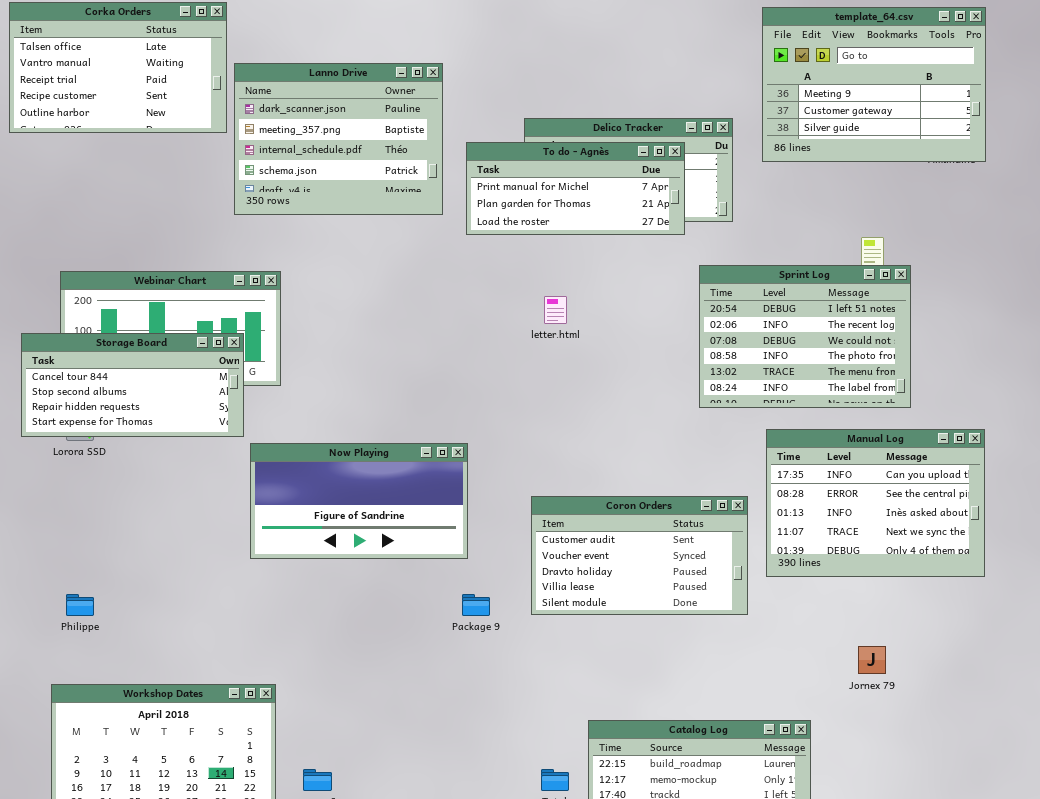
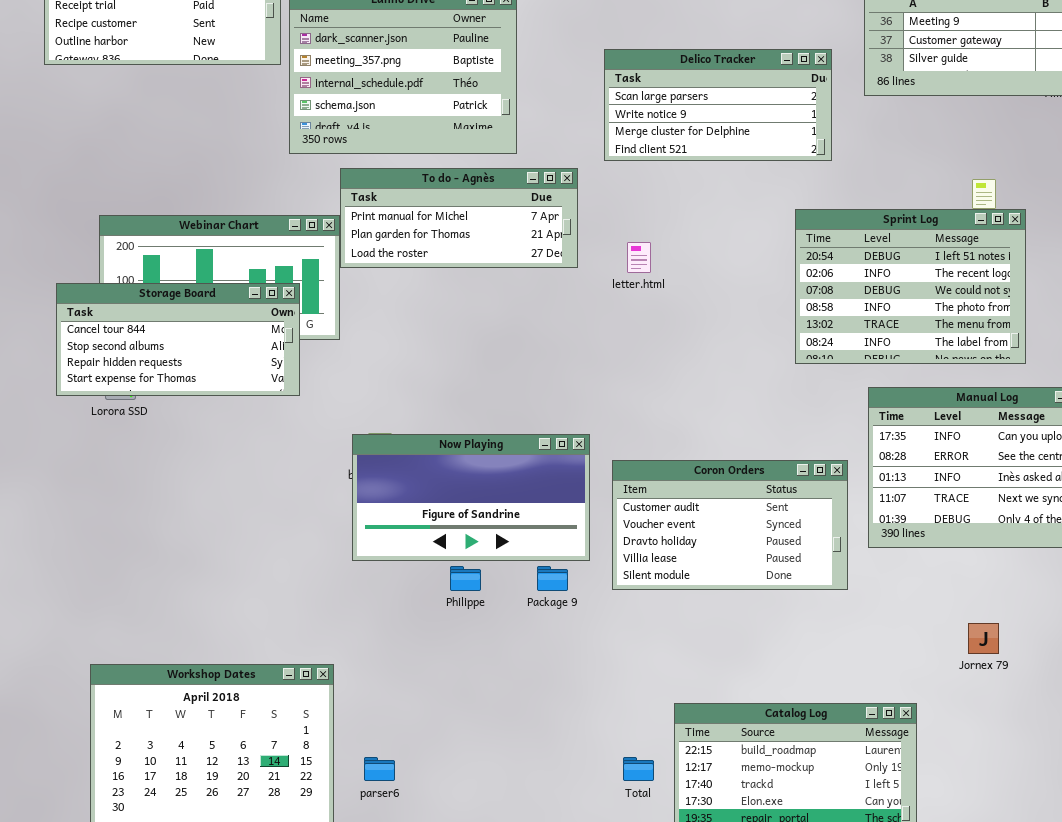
To do - Agnès: [466,142,685,235] -> [340,168,578,268], moved
Now Playing: [250,443,468,559] -> [352,434,590,561], moved
Philippe: [66,594,94,616] -> [450,566,481,591], moved

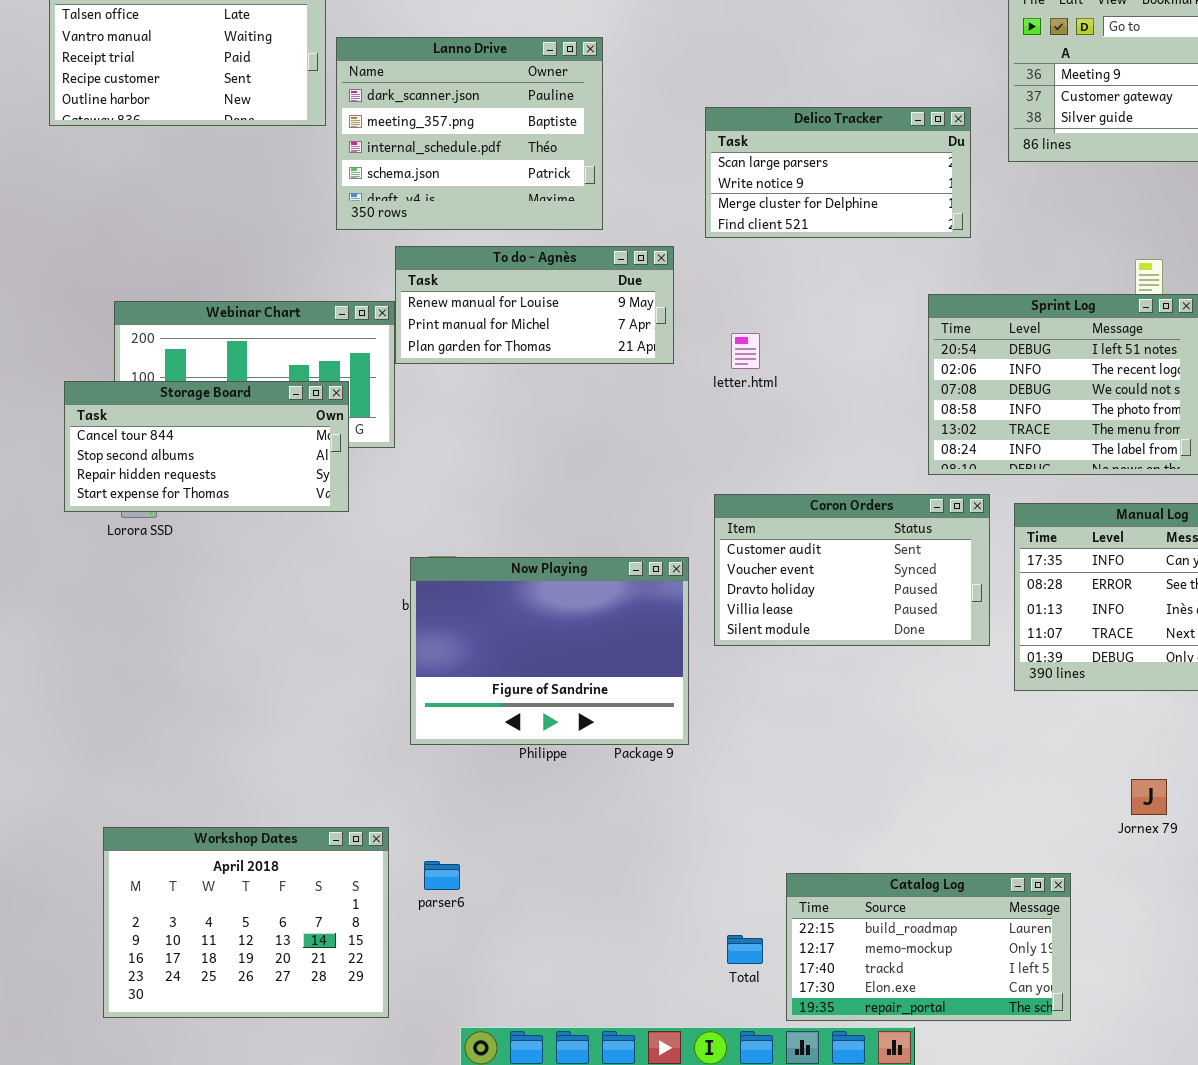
To do - Agnès: [340,168,578,268] -> [395,246,674,364], scrolled up 1 row
Now Playing: [352,434,590,561] -> [410,557,689,745], resized
Coron Orders: [612,460,848,590] -> [714,494,990,646], moved
parser6: [364,757,395,781] -> [424,861,460,890], moved

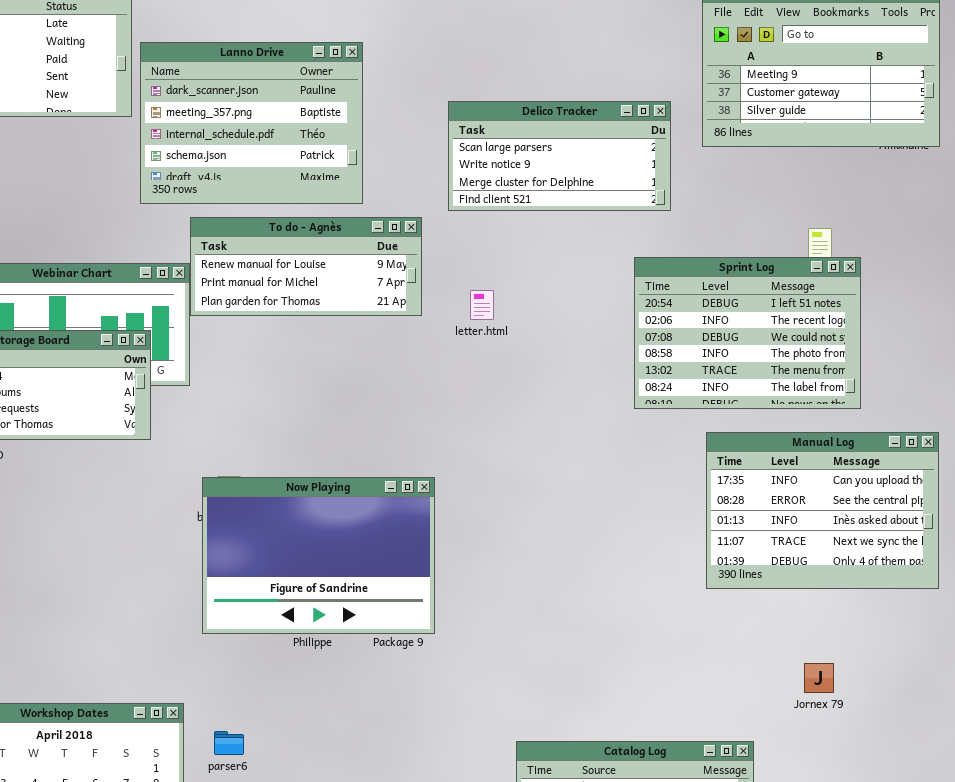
Coron Orders: [714,494,990,646] -> none, closed

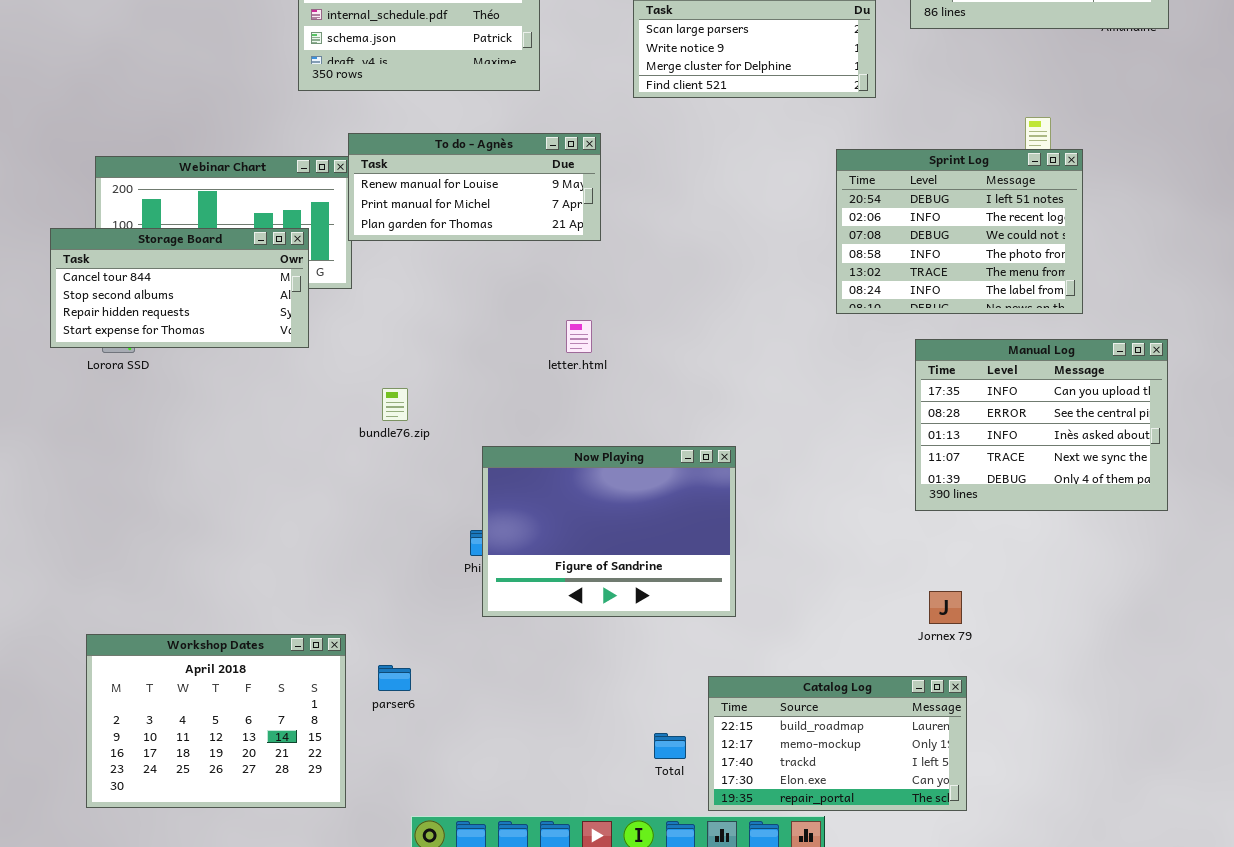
To do - Agnès: [190,217,422,316] -> [348,133,601,241], moved
letter.html: [470,290,494,320] -> [566,320,592,353], moved
Now Playing: [202,477,435,634] -> [482,446,736,617], moved
Jornex 79: [804,663,834,693] -> [929,591,962,624], moved

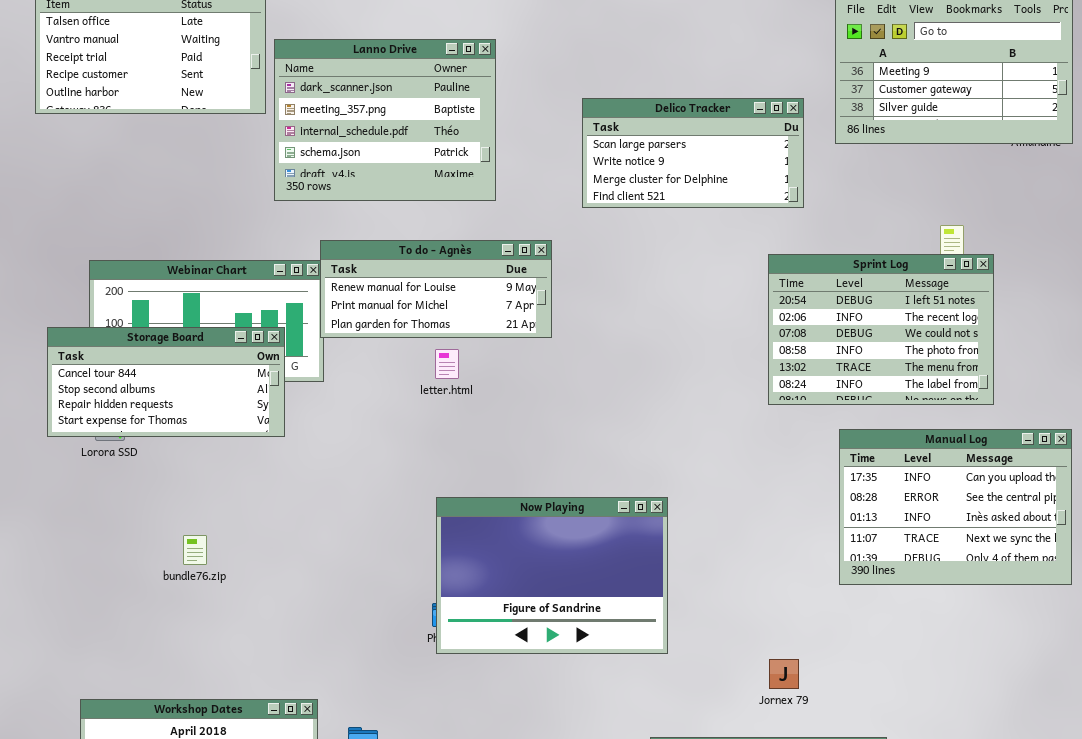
letter.html: [566,320,592,353] -> [435,349,459,379], moved
bundle76.zip: [382,388,408,421] -> [183,535,207,565], moved
Now Playing: [482,446,736,617] -> [436,497,668,654], moved
Jornex 79: [929,591,962,624] -> [769,659,799,689], moved

